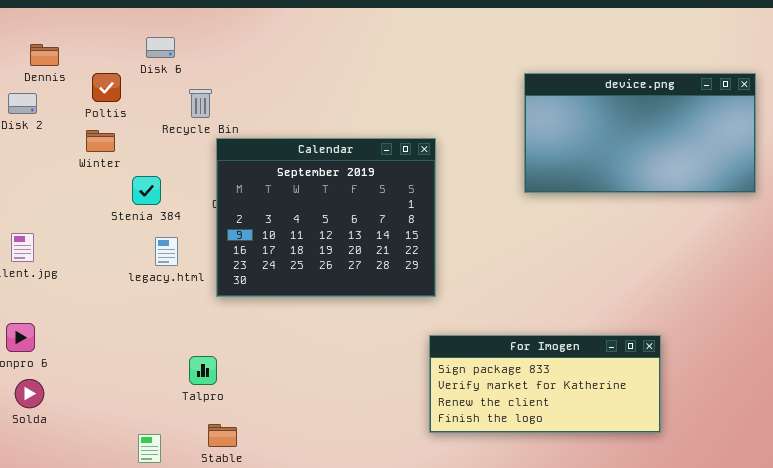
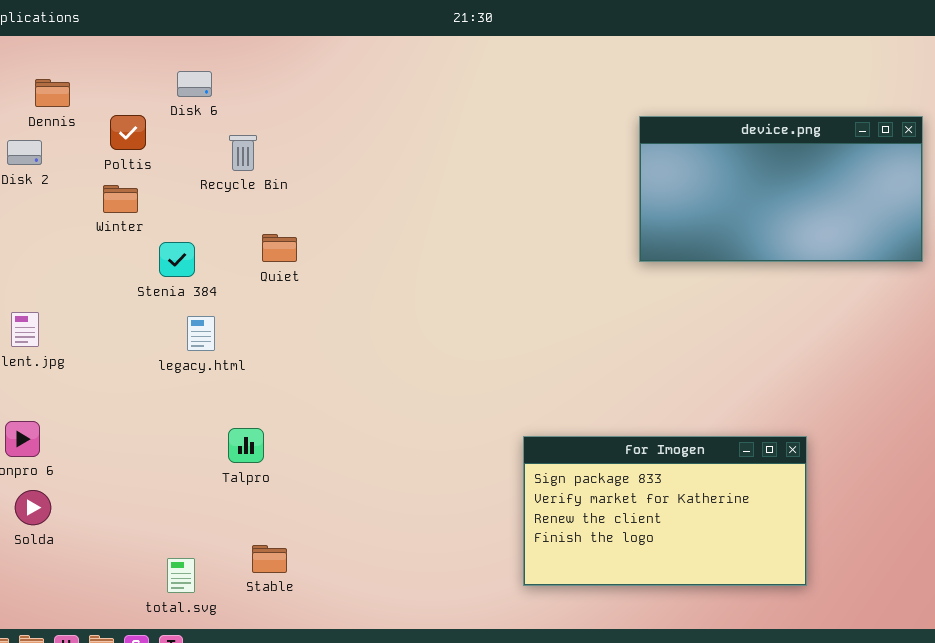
Calendar: [216,138,436,297] -> none, closed
For Imogen: [429,335,661,433] -> [523,436,807,586], resized
Talpro: [189,356,217,385] -> [228,428,264,463], moved

